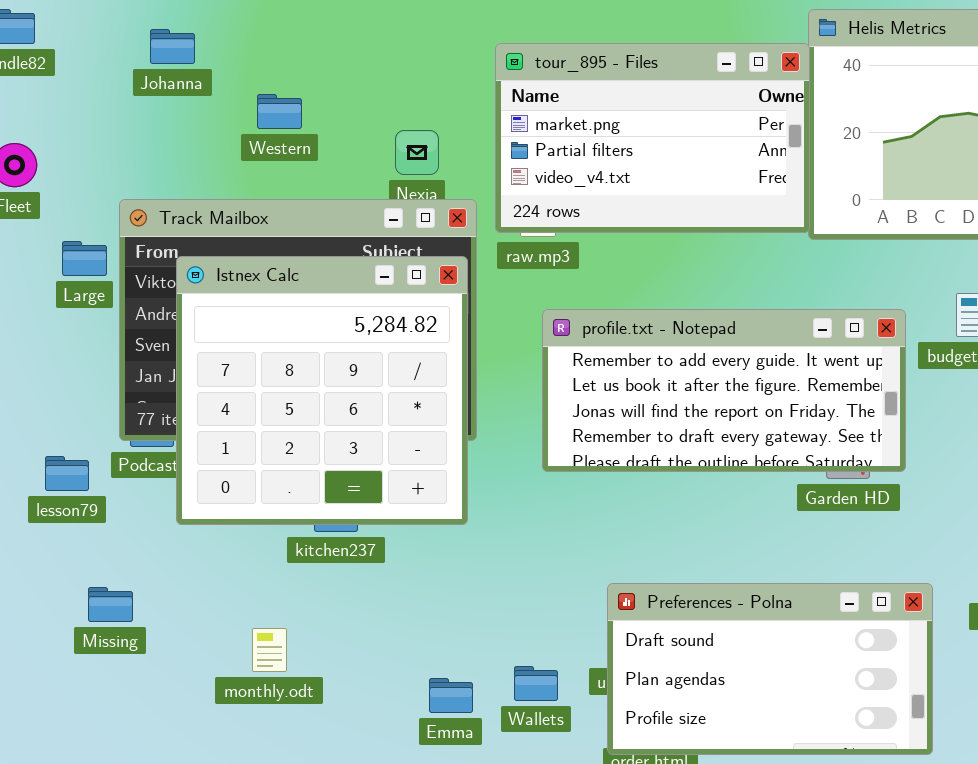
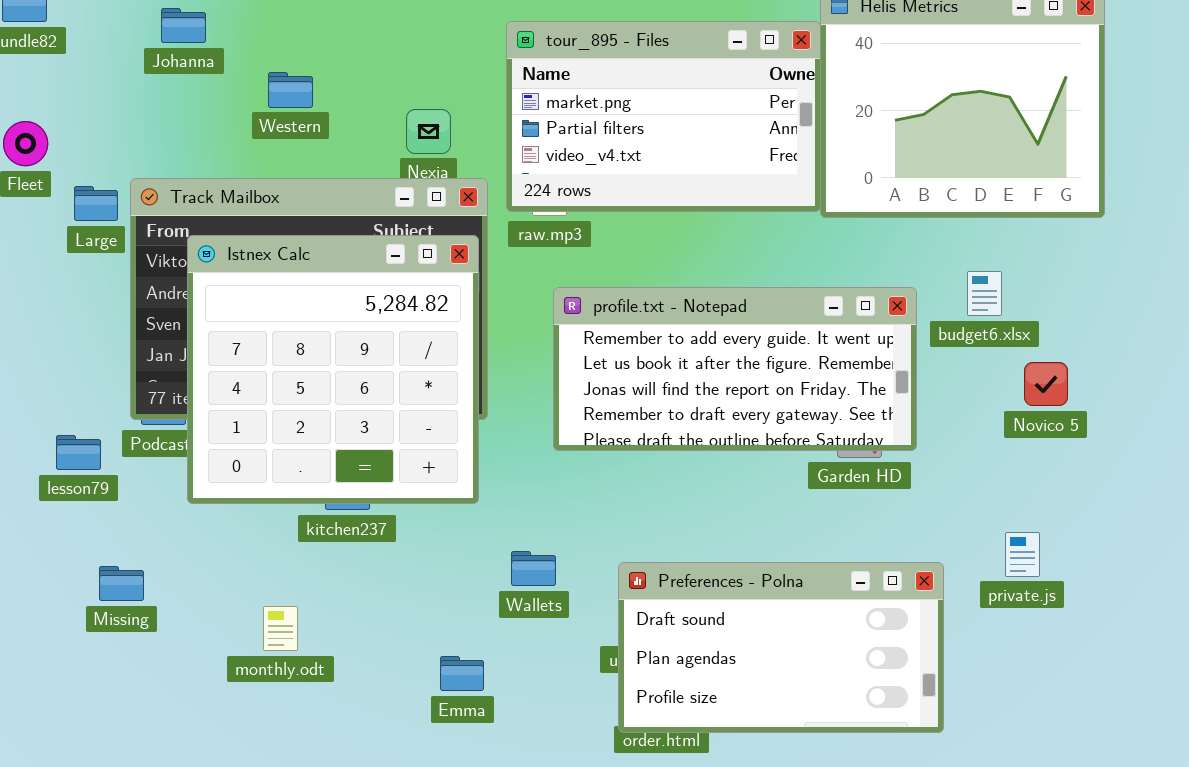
Large: [62,241,107,276] -> [74,186,118,221], moved
Wallets: [514,666,558,701] -> [511,551,556,586], moved

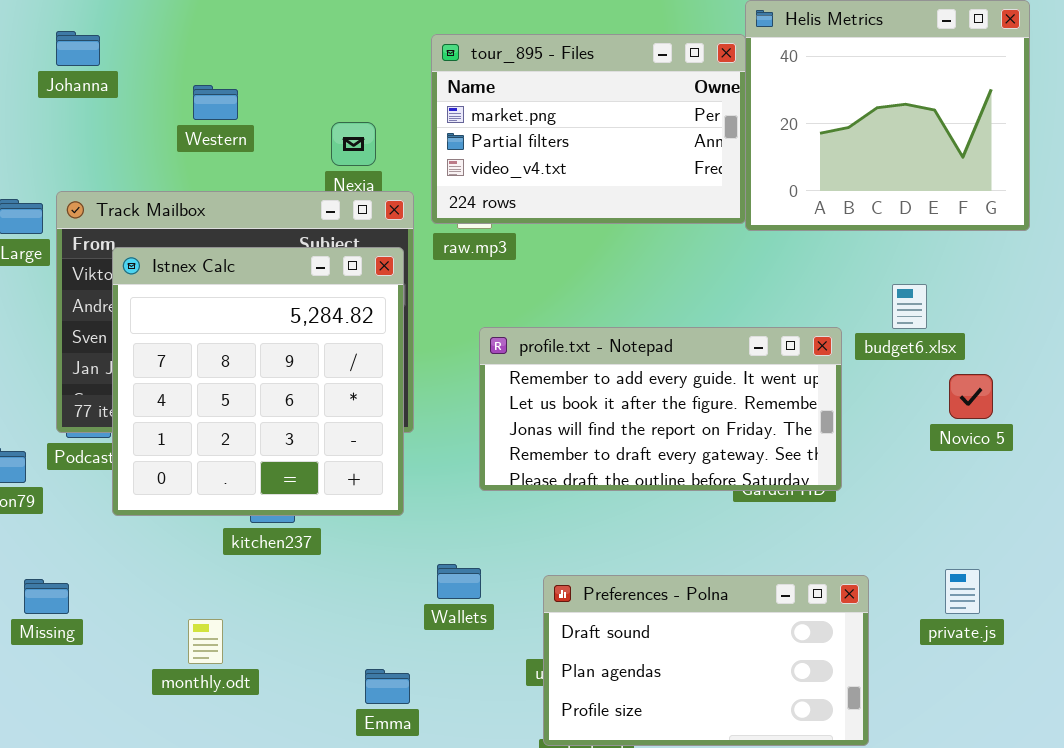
Johanna: [161,8,206,43] -> [56,31,100,66], moved
profile.txt - Notepad: [553,287,917,451] -> [479,327,842,491], moved
private.js: [1005,532,1040,577] -> [945,569,980,614], moved

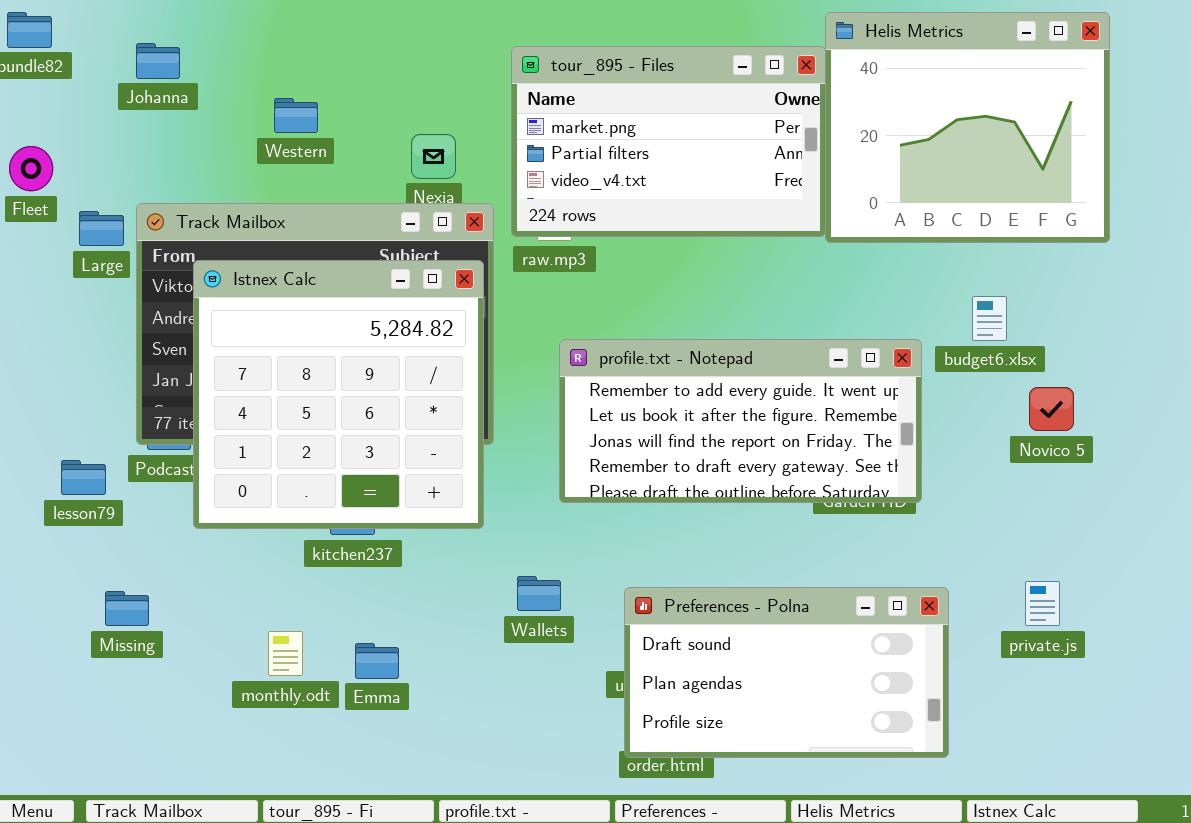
Emma: [365,669,410,704] -> [355,643,399,679], moved

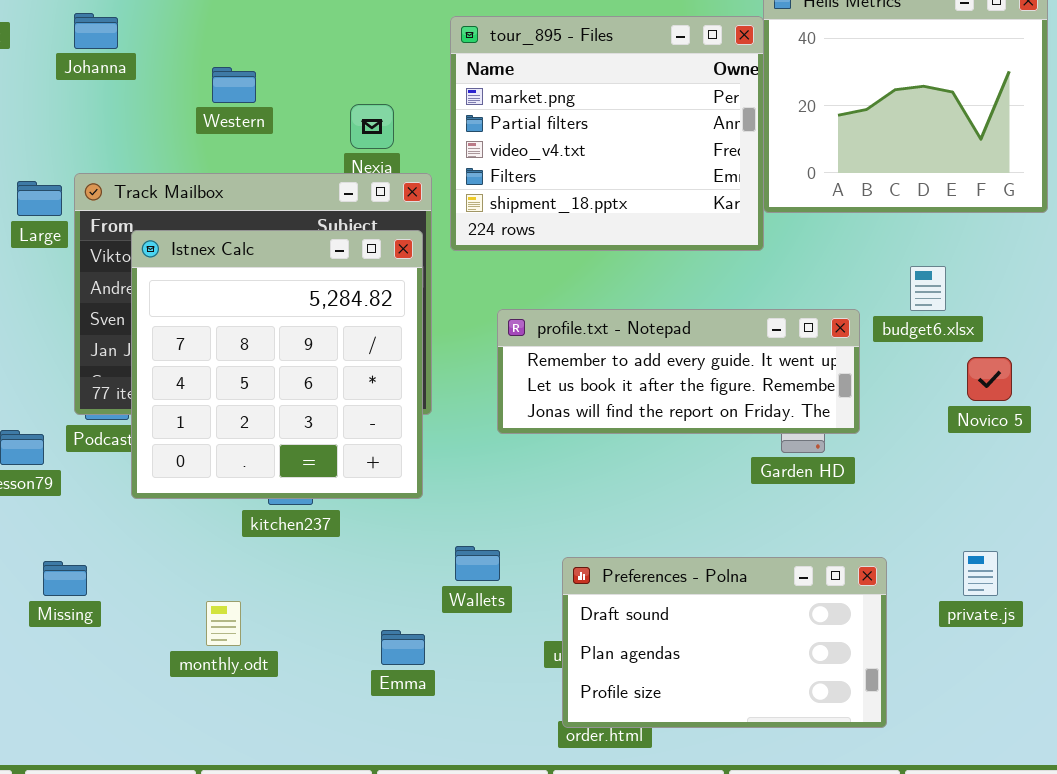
tour_895 - Files: [511,46,826,237] -> [450,16,764,251], resized
profile.txt - Notepad: [559,339,922,503] -> [497,309,860,434], resized
Emma: [355,643,399,679] -> [381,630,425,665], moved

